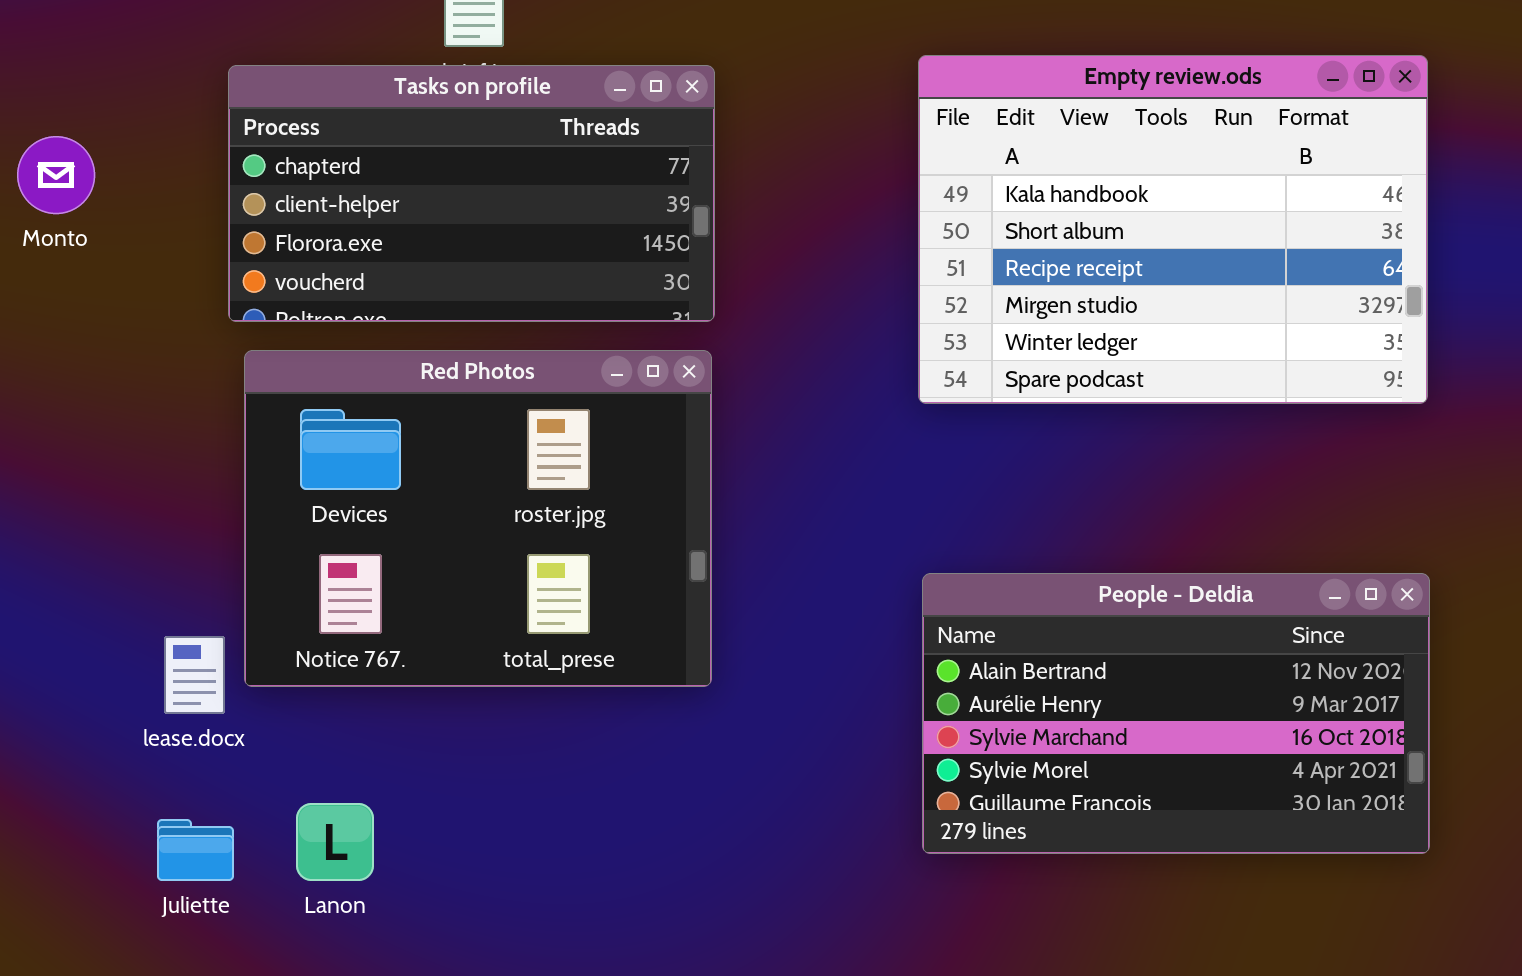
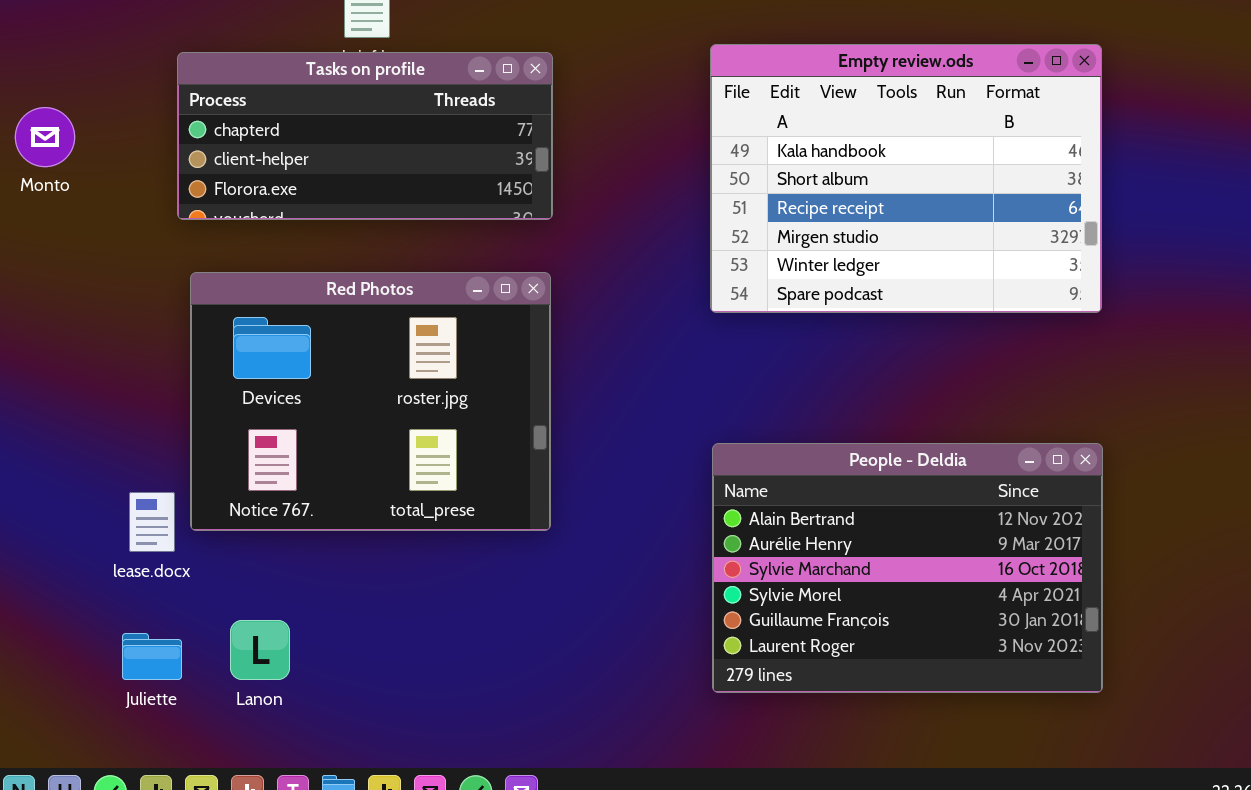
Tasks on profile: [228,65,715,322] -> [177,52,553,220], resized
People - Deldia: [922,573,1430,854] -> [712,443,1103,693], resized

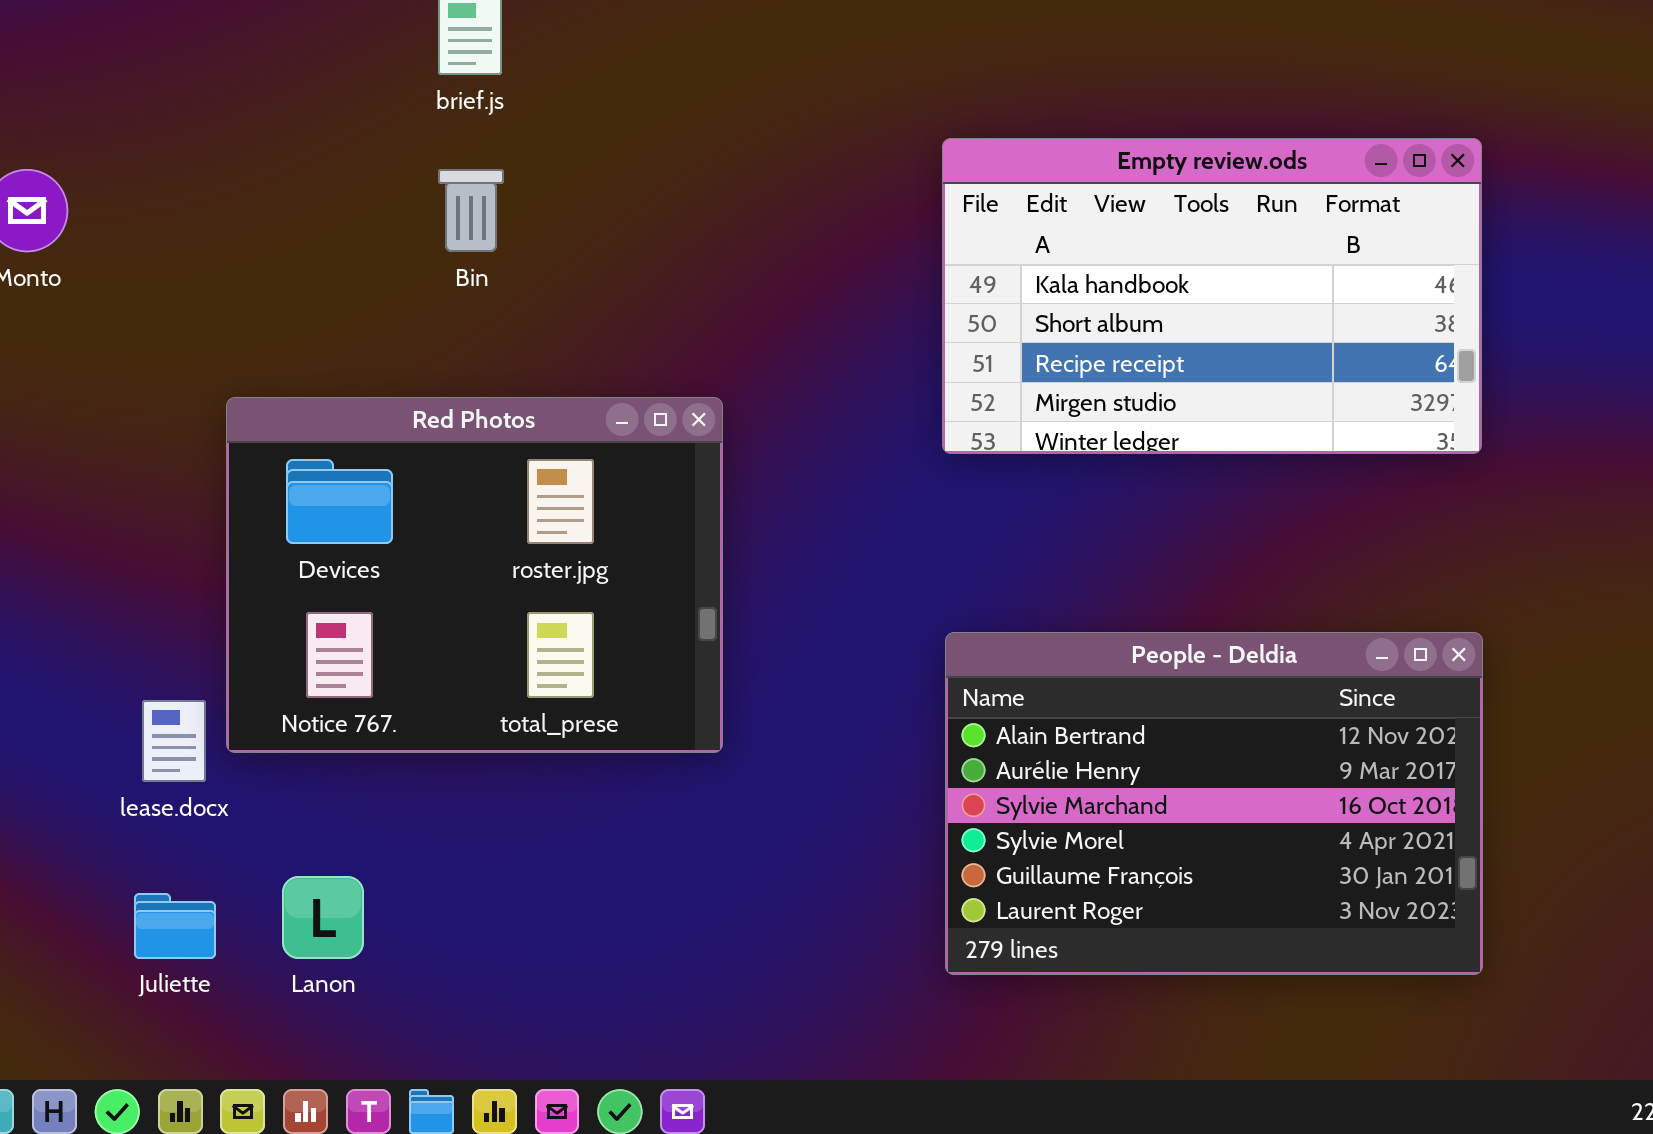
Empty review.ods: [710,44,1102,313] -> [942,138,1482,454], resized
Tasks on profile: [177,52,553,220] -> none, closed

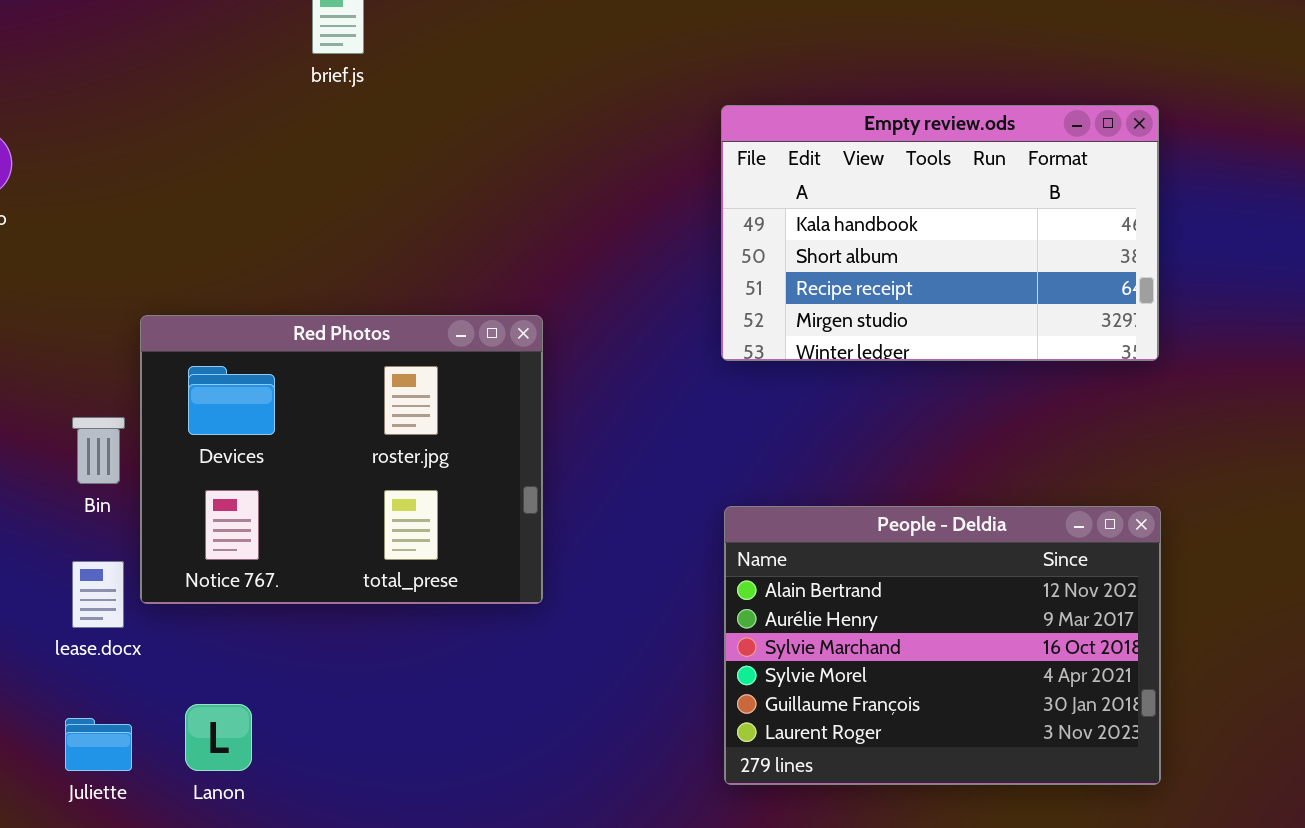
Bin: [438,169,504,252] -> [72,417,125,484], moved

